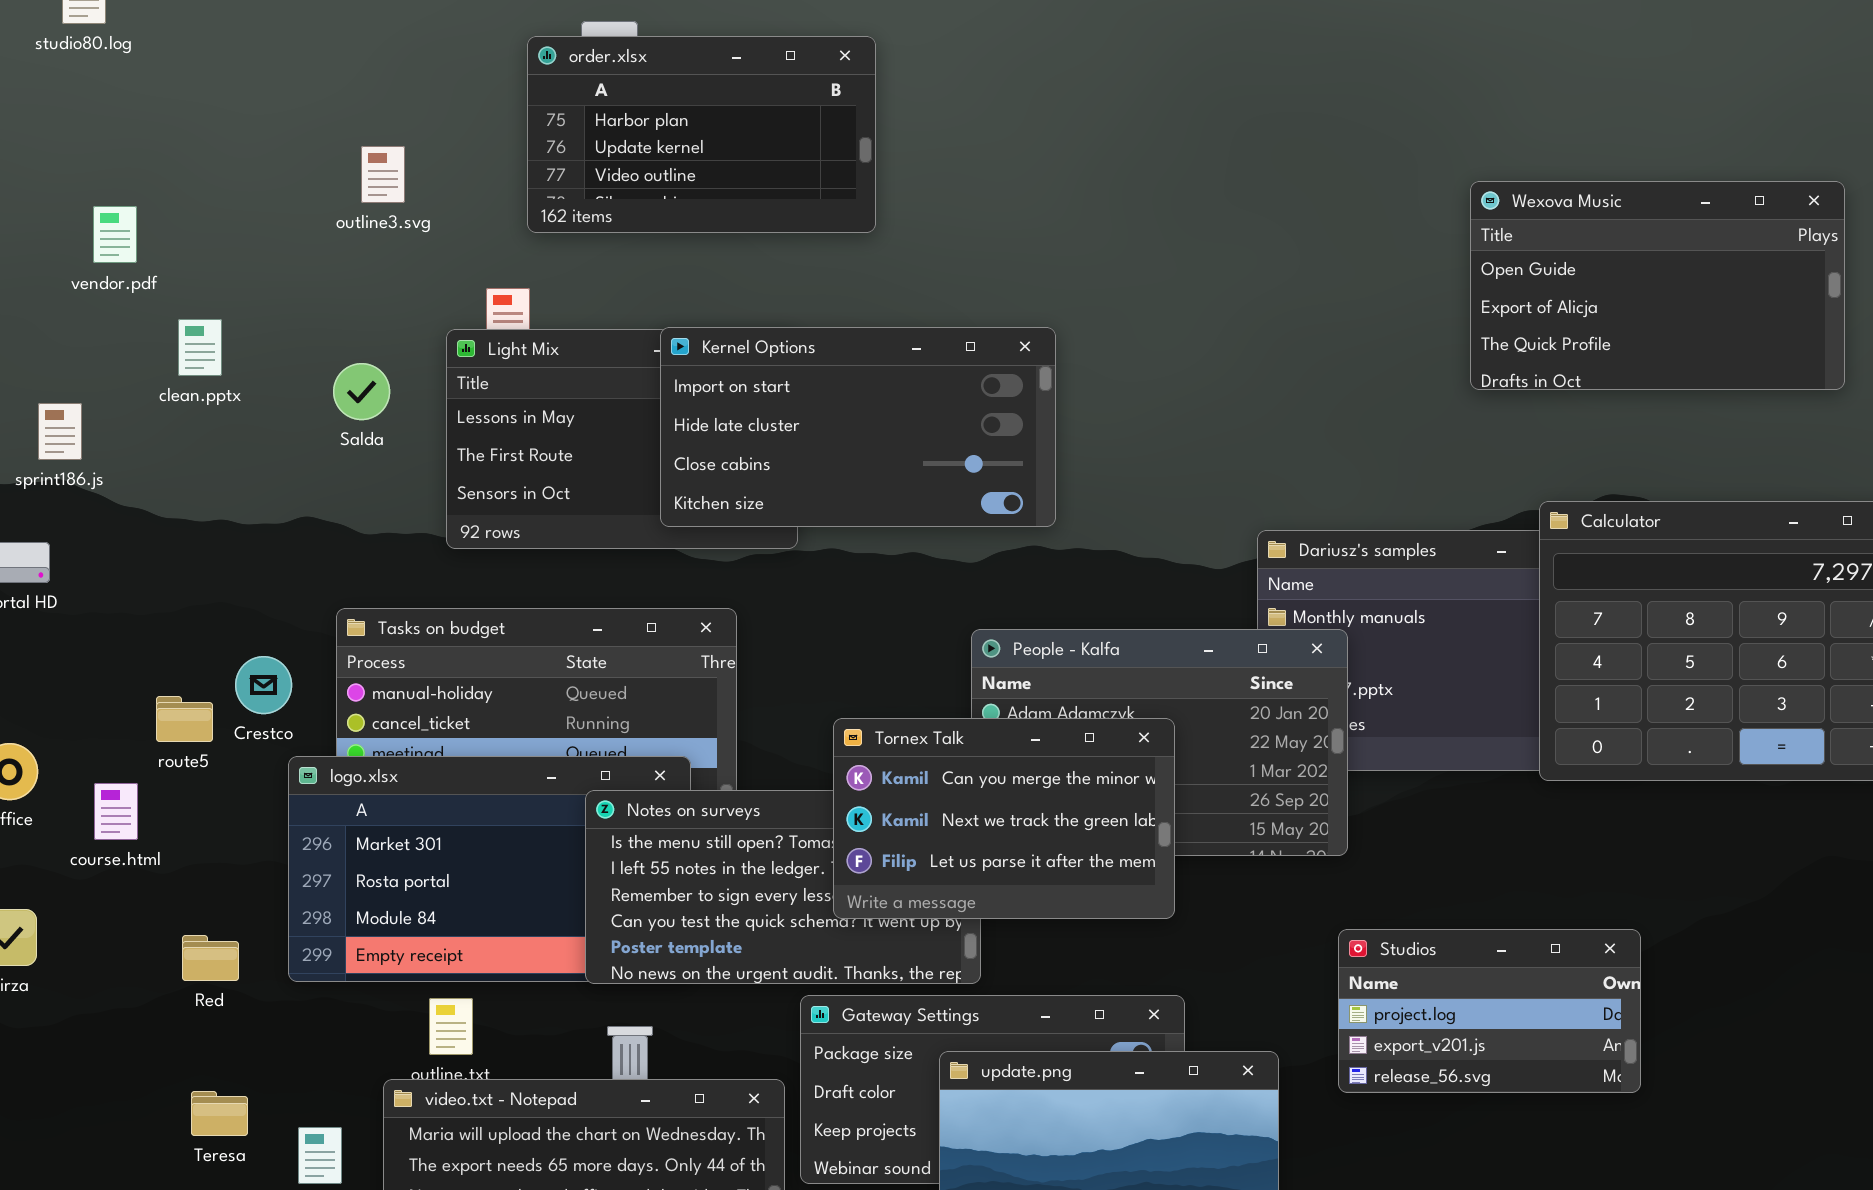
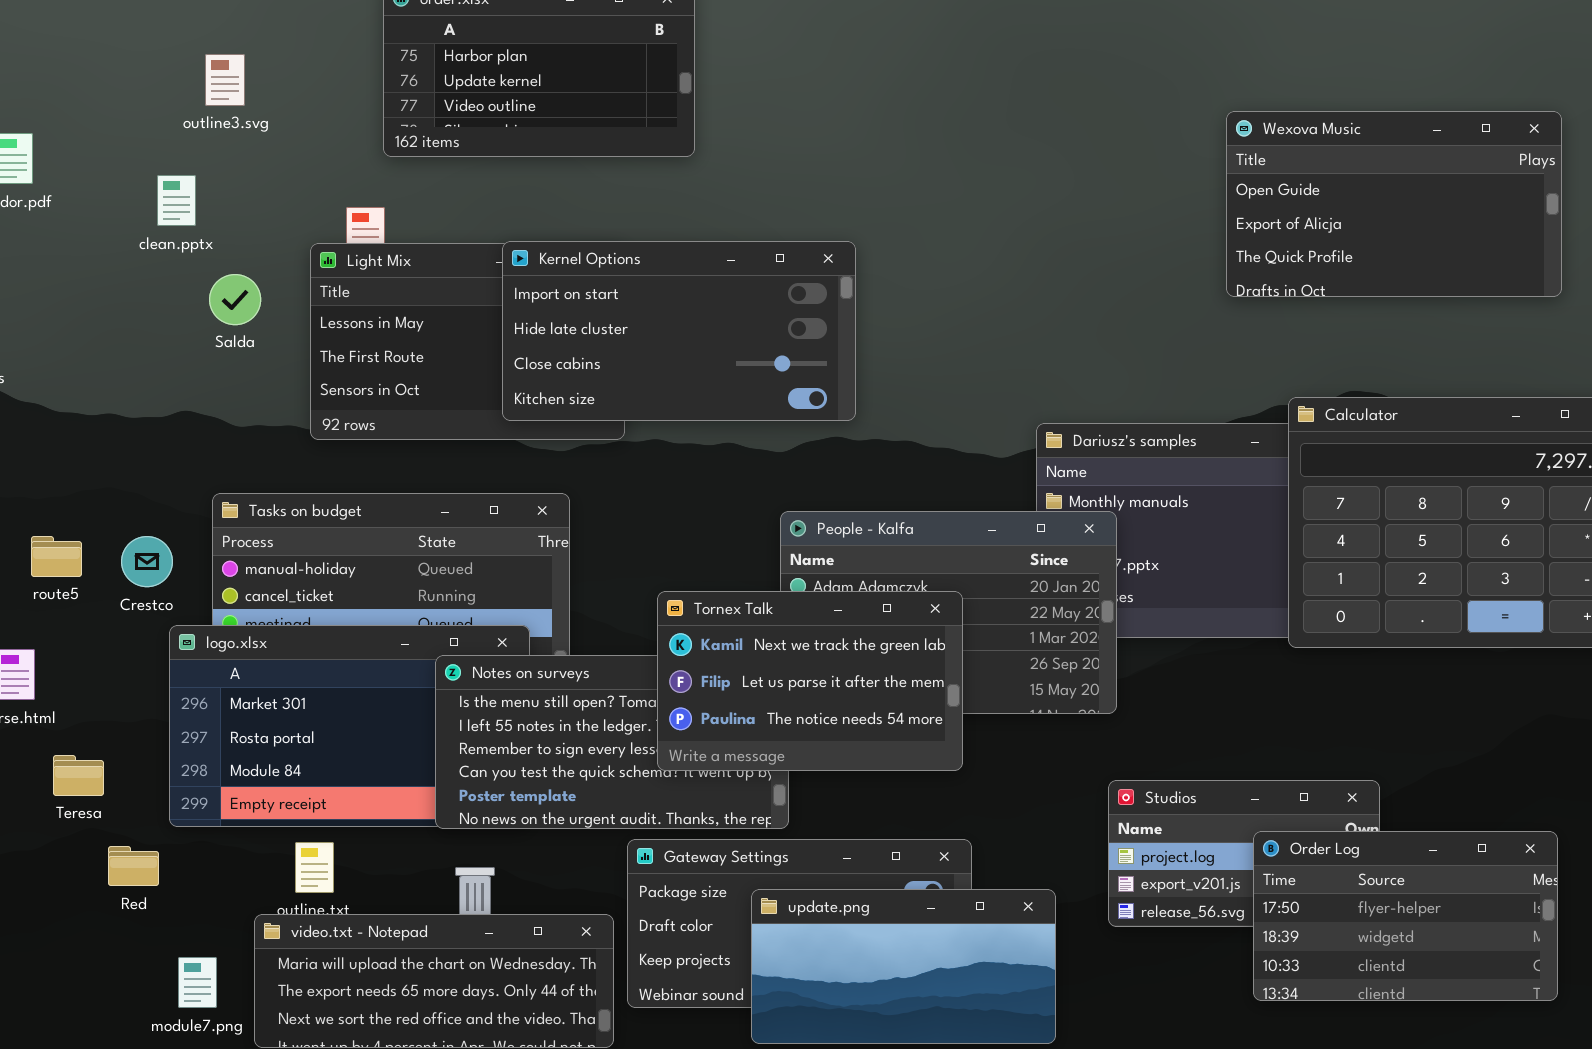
outline3.svg: [361,146,405,203] -> [205,54,245,106], moved
clean.pptx: [178,319,222,376] -> [157,175,196,226], moved
route5: [156,696,213,742] -> [31,536,82,577], moved
Tornex Talk: [833,718,1175,919] -> [657,591,963,771], scrolled down 1 row
Red: [182,935,239,981] -> [108,846,159,886], moved
Order Log: none -> [1253,831,1558,1001], opened
Teresa: [191,1091,248,1136] -> [53,755,104,796], moved

